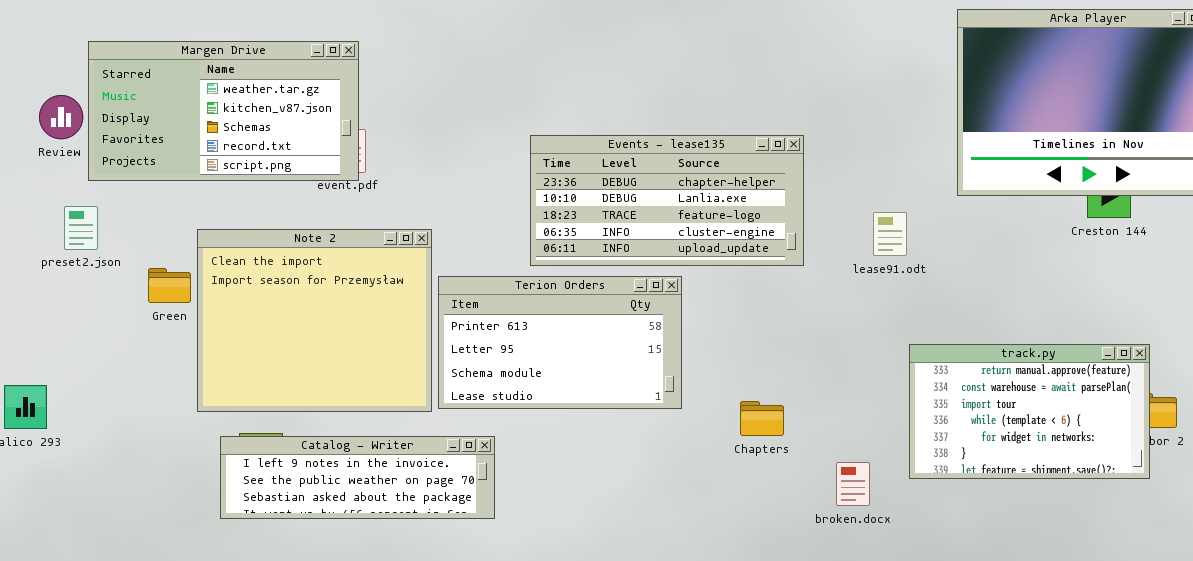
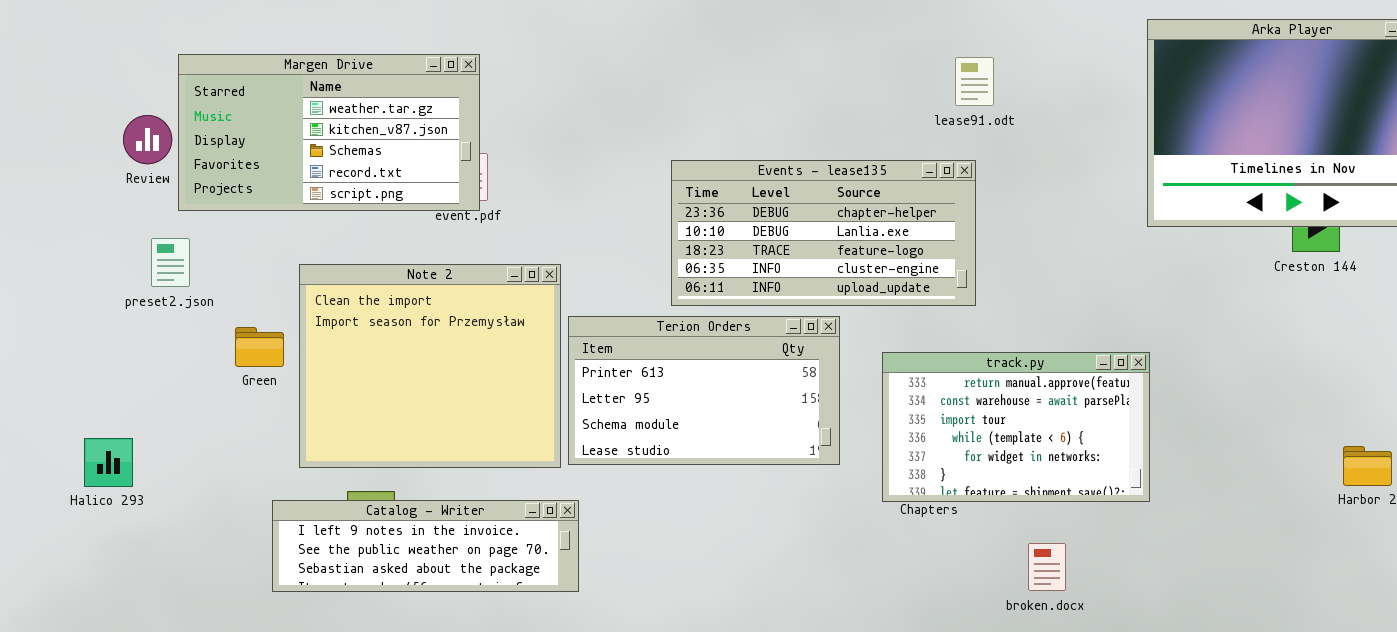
lease91.odt: [873,212,907,256] -> [955,57,994,106], moved
Green: [148,268,191,303] -> [235,327,284,367], moved
track.py: [909,344,1150,479] -> [882,352,1150,502], moved
Catalog - Writer: [220,436,495,519] -> [272,500,579,592], moved
broken.docx: [836,462,870,506] -> [1028,543,1066,591], moved

